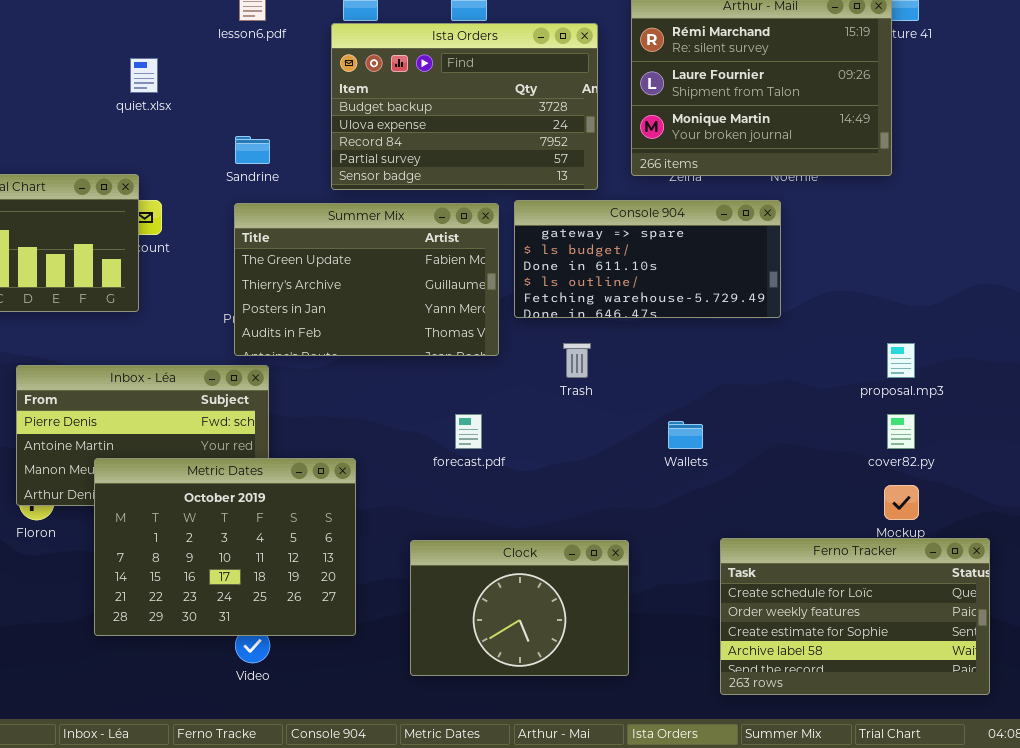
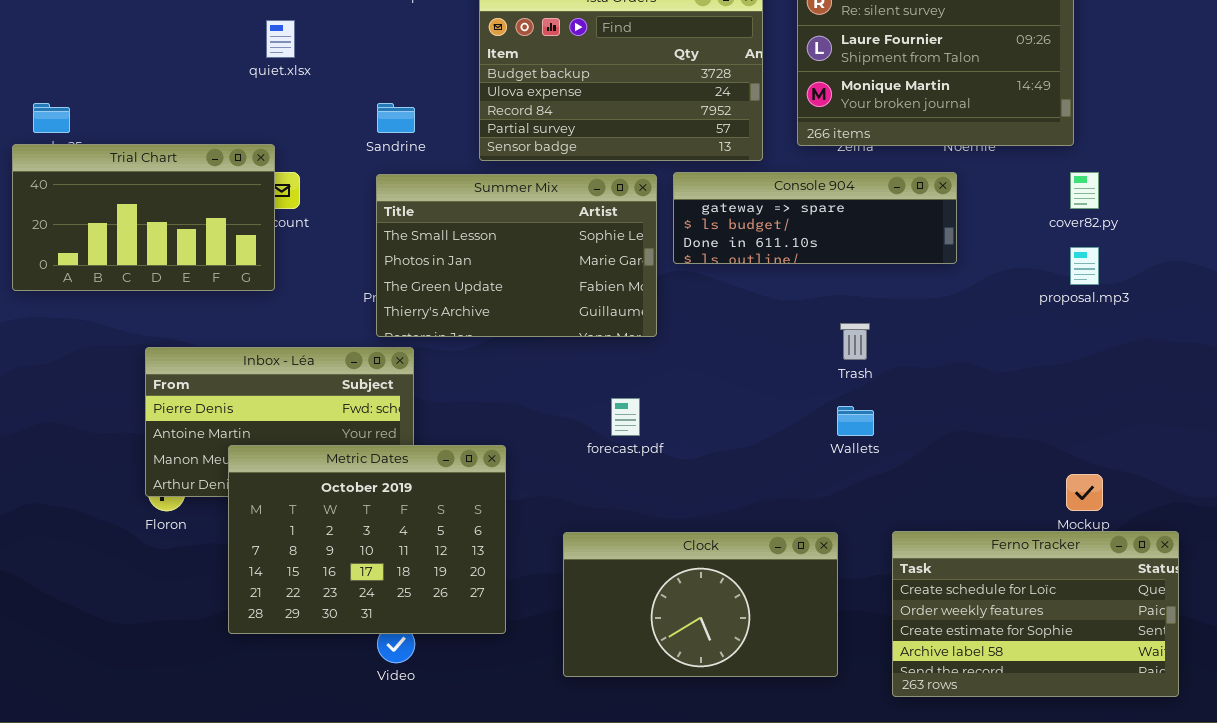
Console 904: [514,200,781,318] -> [673,172,957,264], resized
Summer Mix: [234,203,499,356] -> [376,174,657,337], scrolled up 2 rows
Trash: [563,343,591,378] -> [840,323,870,360], moved
proposal.mp3: [887,343,915,378] -> [1070,247,1099,285], moved
cover82.py: [887,414,915,449] -> [1070,172,1099,209], moved
Clock: [410,540,629,676] -> [563,532,838,677], resized

